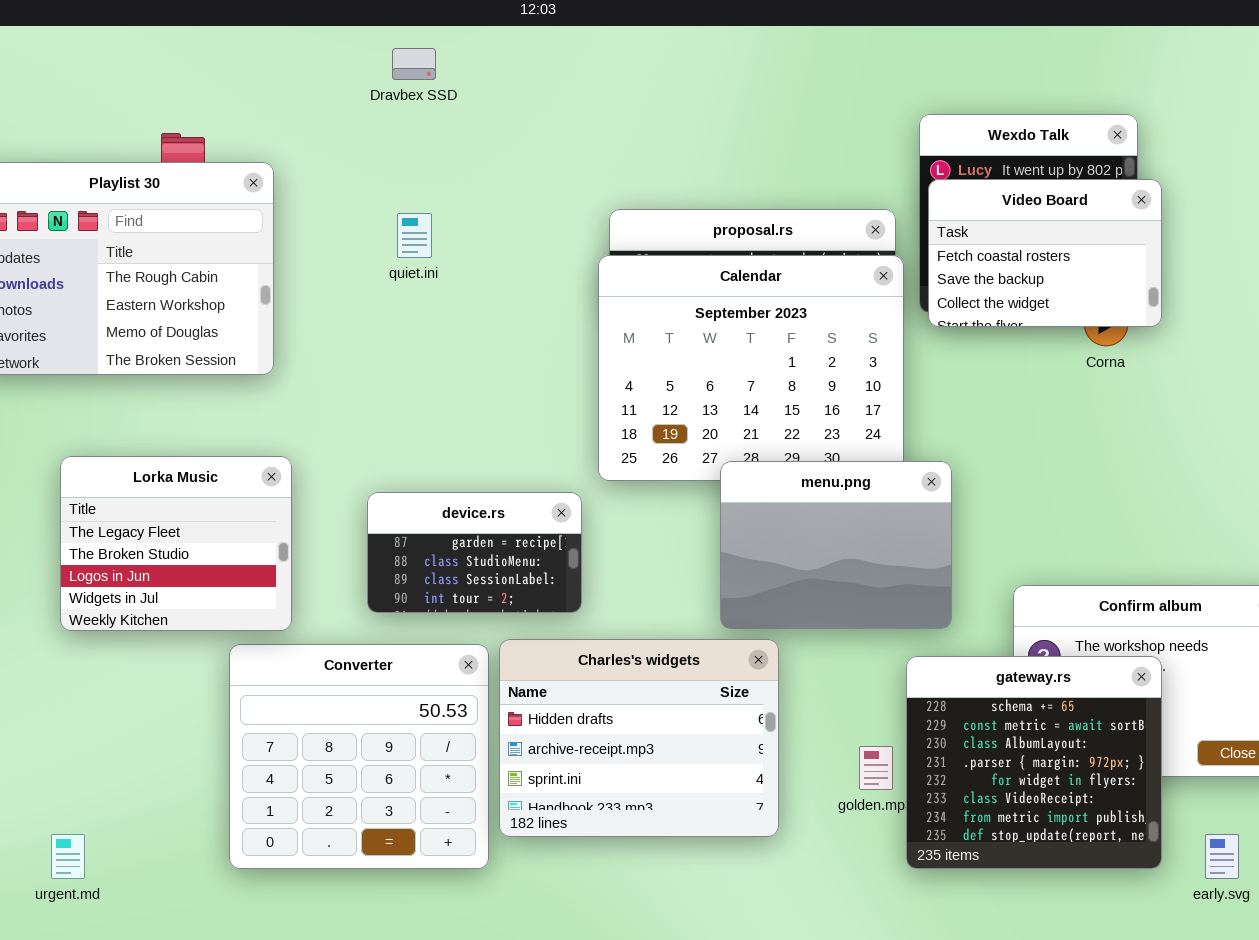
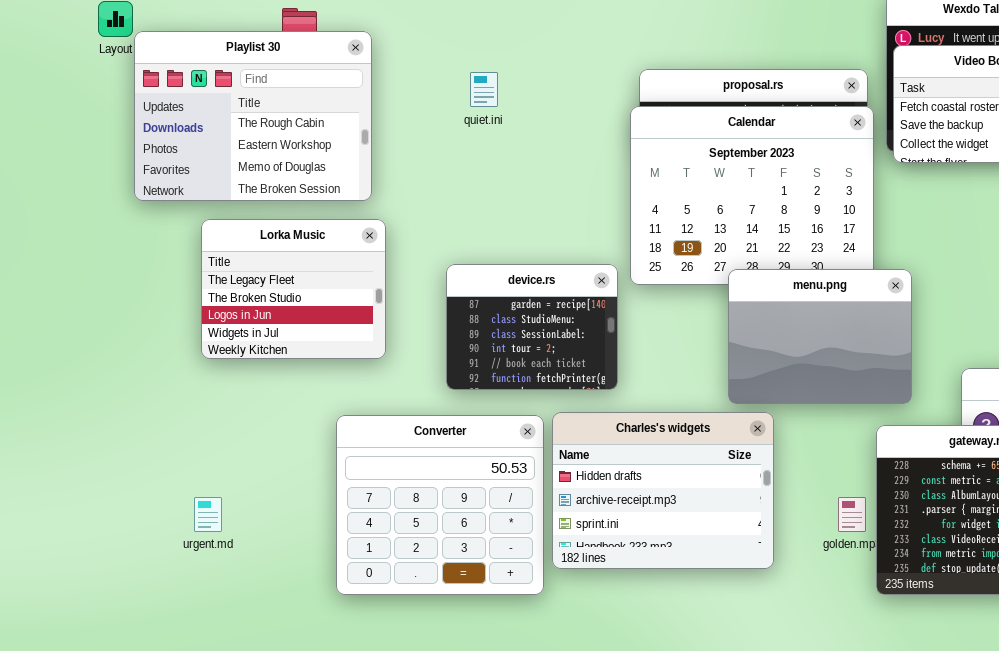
Lorka Music: [60,456,292,631] -> [201,219,386,359], moved
device.rs: [367,492,582,613] -> [446,264,618,390], resized
urgent.md: [51,834,85,879] -> [194,497,222,532], moved

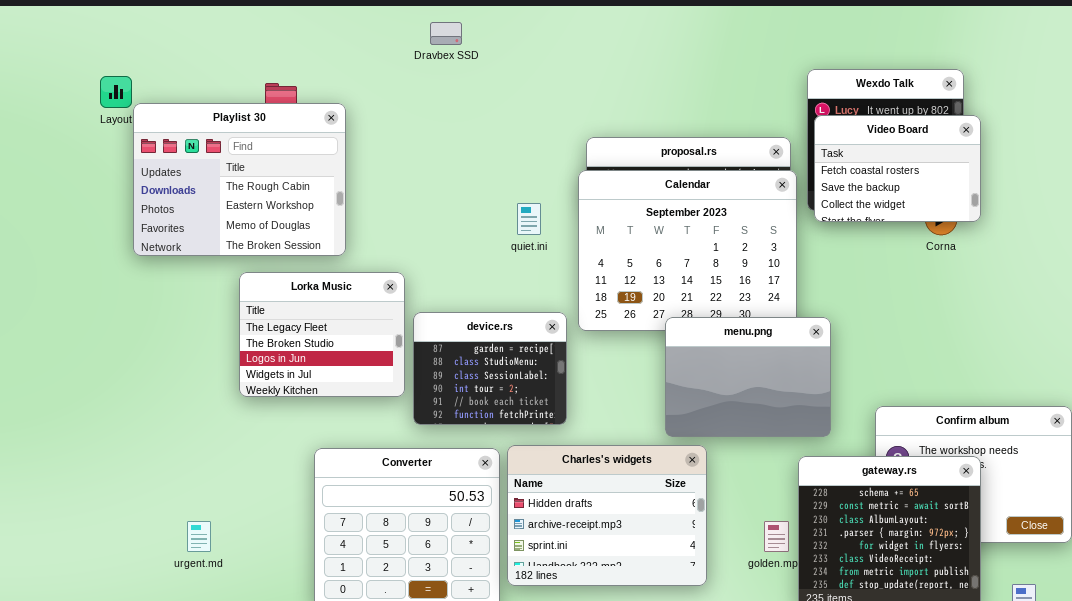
quiet.ini: [470,72,498,107] -> [517,203,541,235], moved
Lorka Music: [201,219,386,359] -> [239,272,405,397], moved

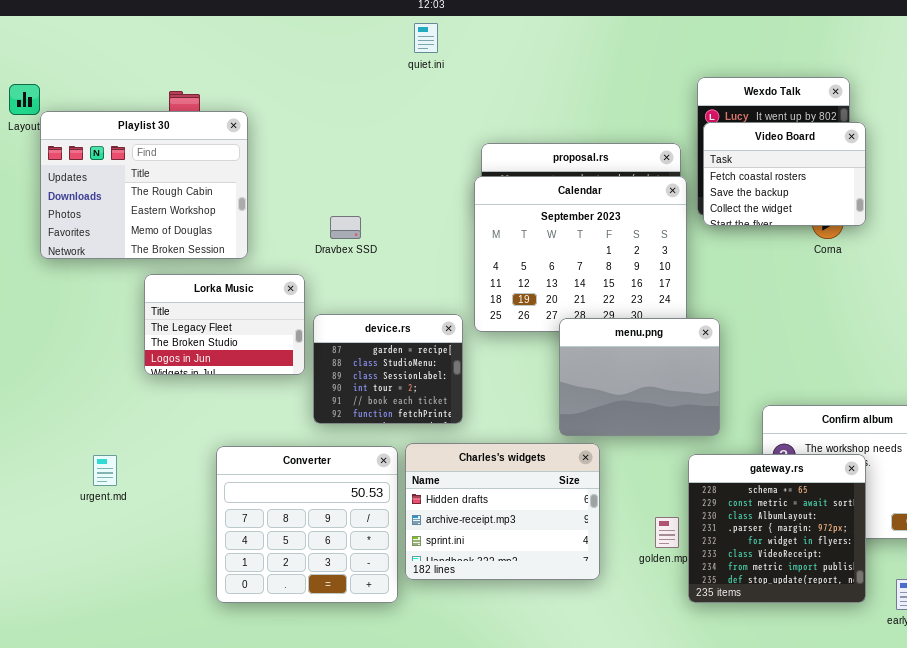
Dravbex SSD: [430,22,462,45] -> [330,216,361,239], moved
quiet.ini: [517,203,541,235] -> [414,23,438,53], moved
Lorka Music: [239,272,405,397] -> [144,274,305,375], resized
urgent.md: [187,521,211,552] -> [93,455,117,486], moved

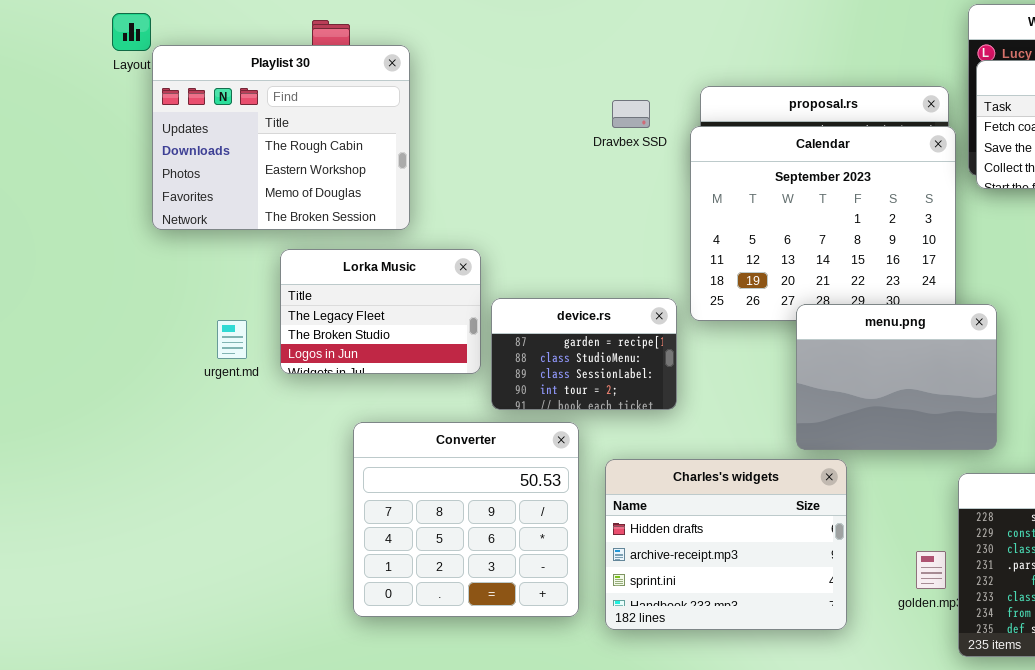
Dravbex SSD: [330,216,361,239] -> [612,100,650,128], moved
device.rs: [313,314,463,424] -> [491,298,677,410], resized
Converter: [216,446,398,603] -> [353,422,579,617], moved
urgent.md: [93,455,117,486] -> [217,320,247,359], moved

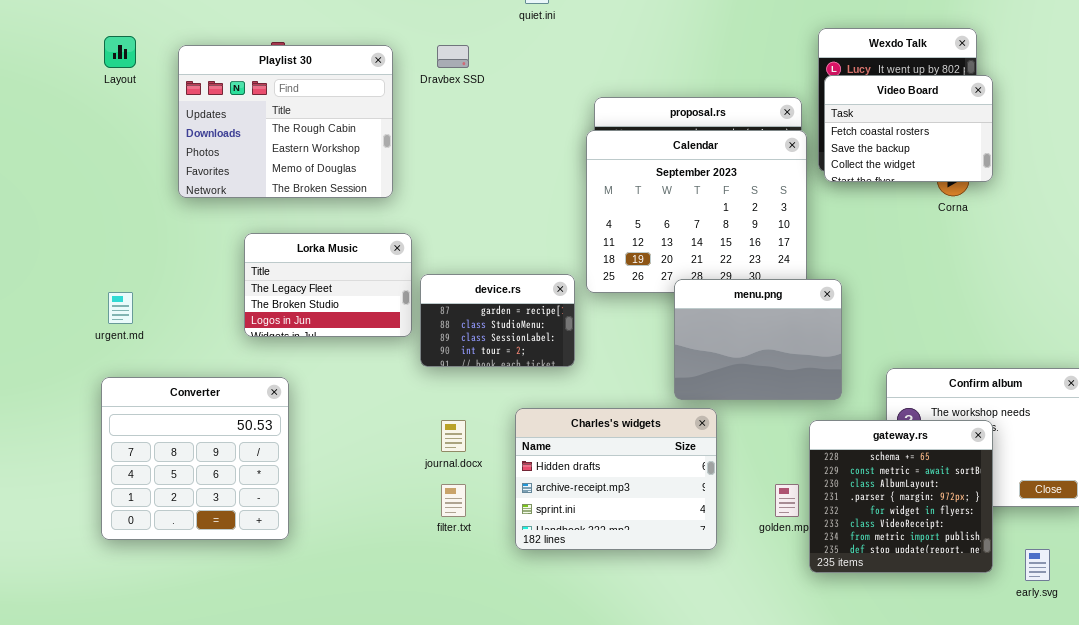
Playlist 30: [152,45,410,230] -> [178,45,393,198], moved
Dravbex SSD: [612,100,650,128] -> [437,45,469,68], moved
urgent.md: [217,320,247,359] -> [108,292,133,324], moved
Converter: [353,422,579,617] -> [101,377,289,540], moved

